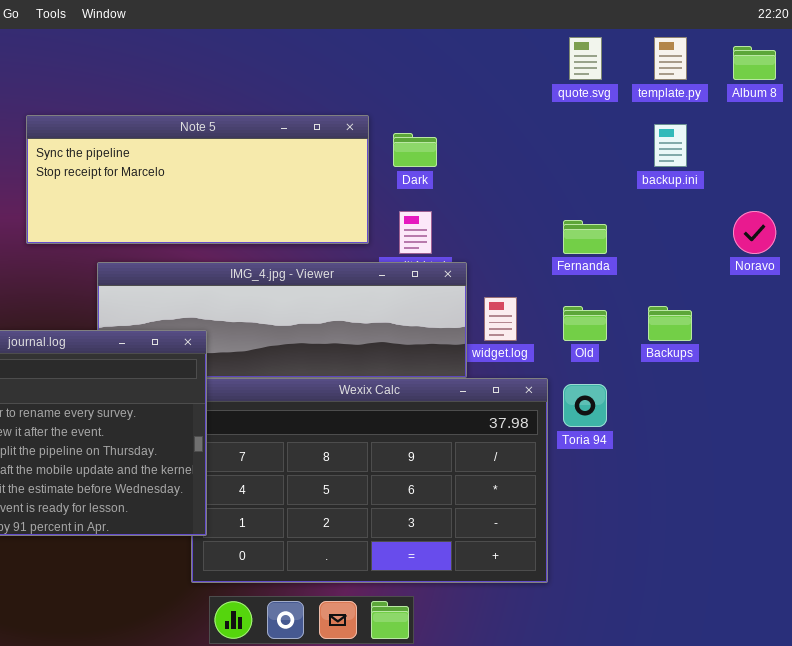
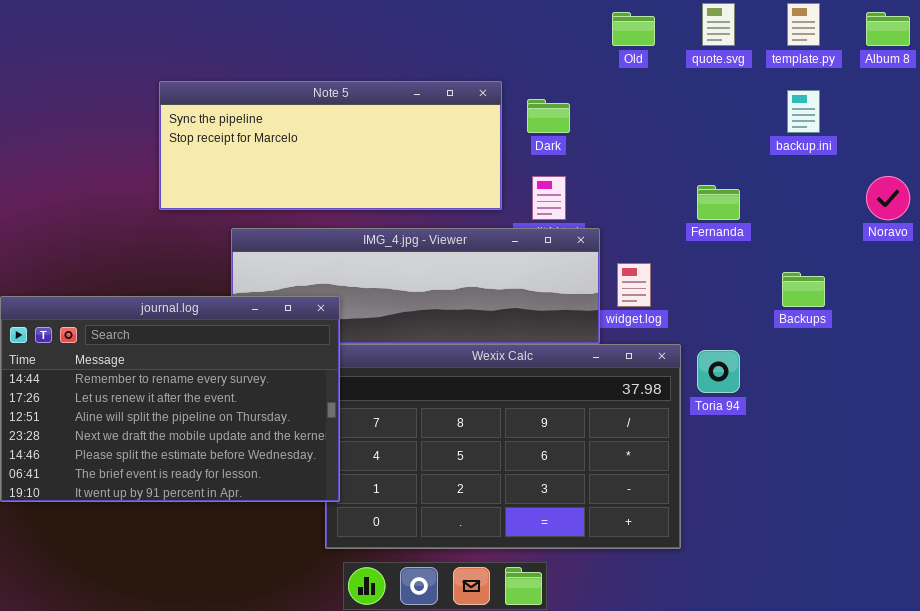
Old: [563,306,607,341] -> [612,12,655,46], moved

